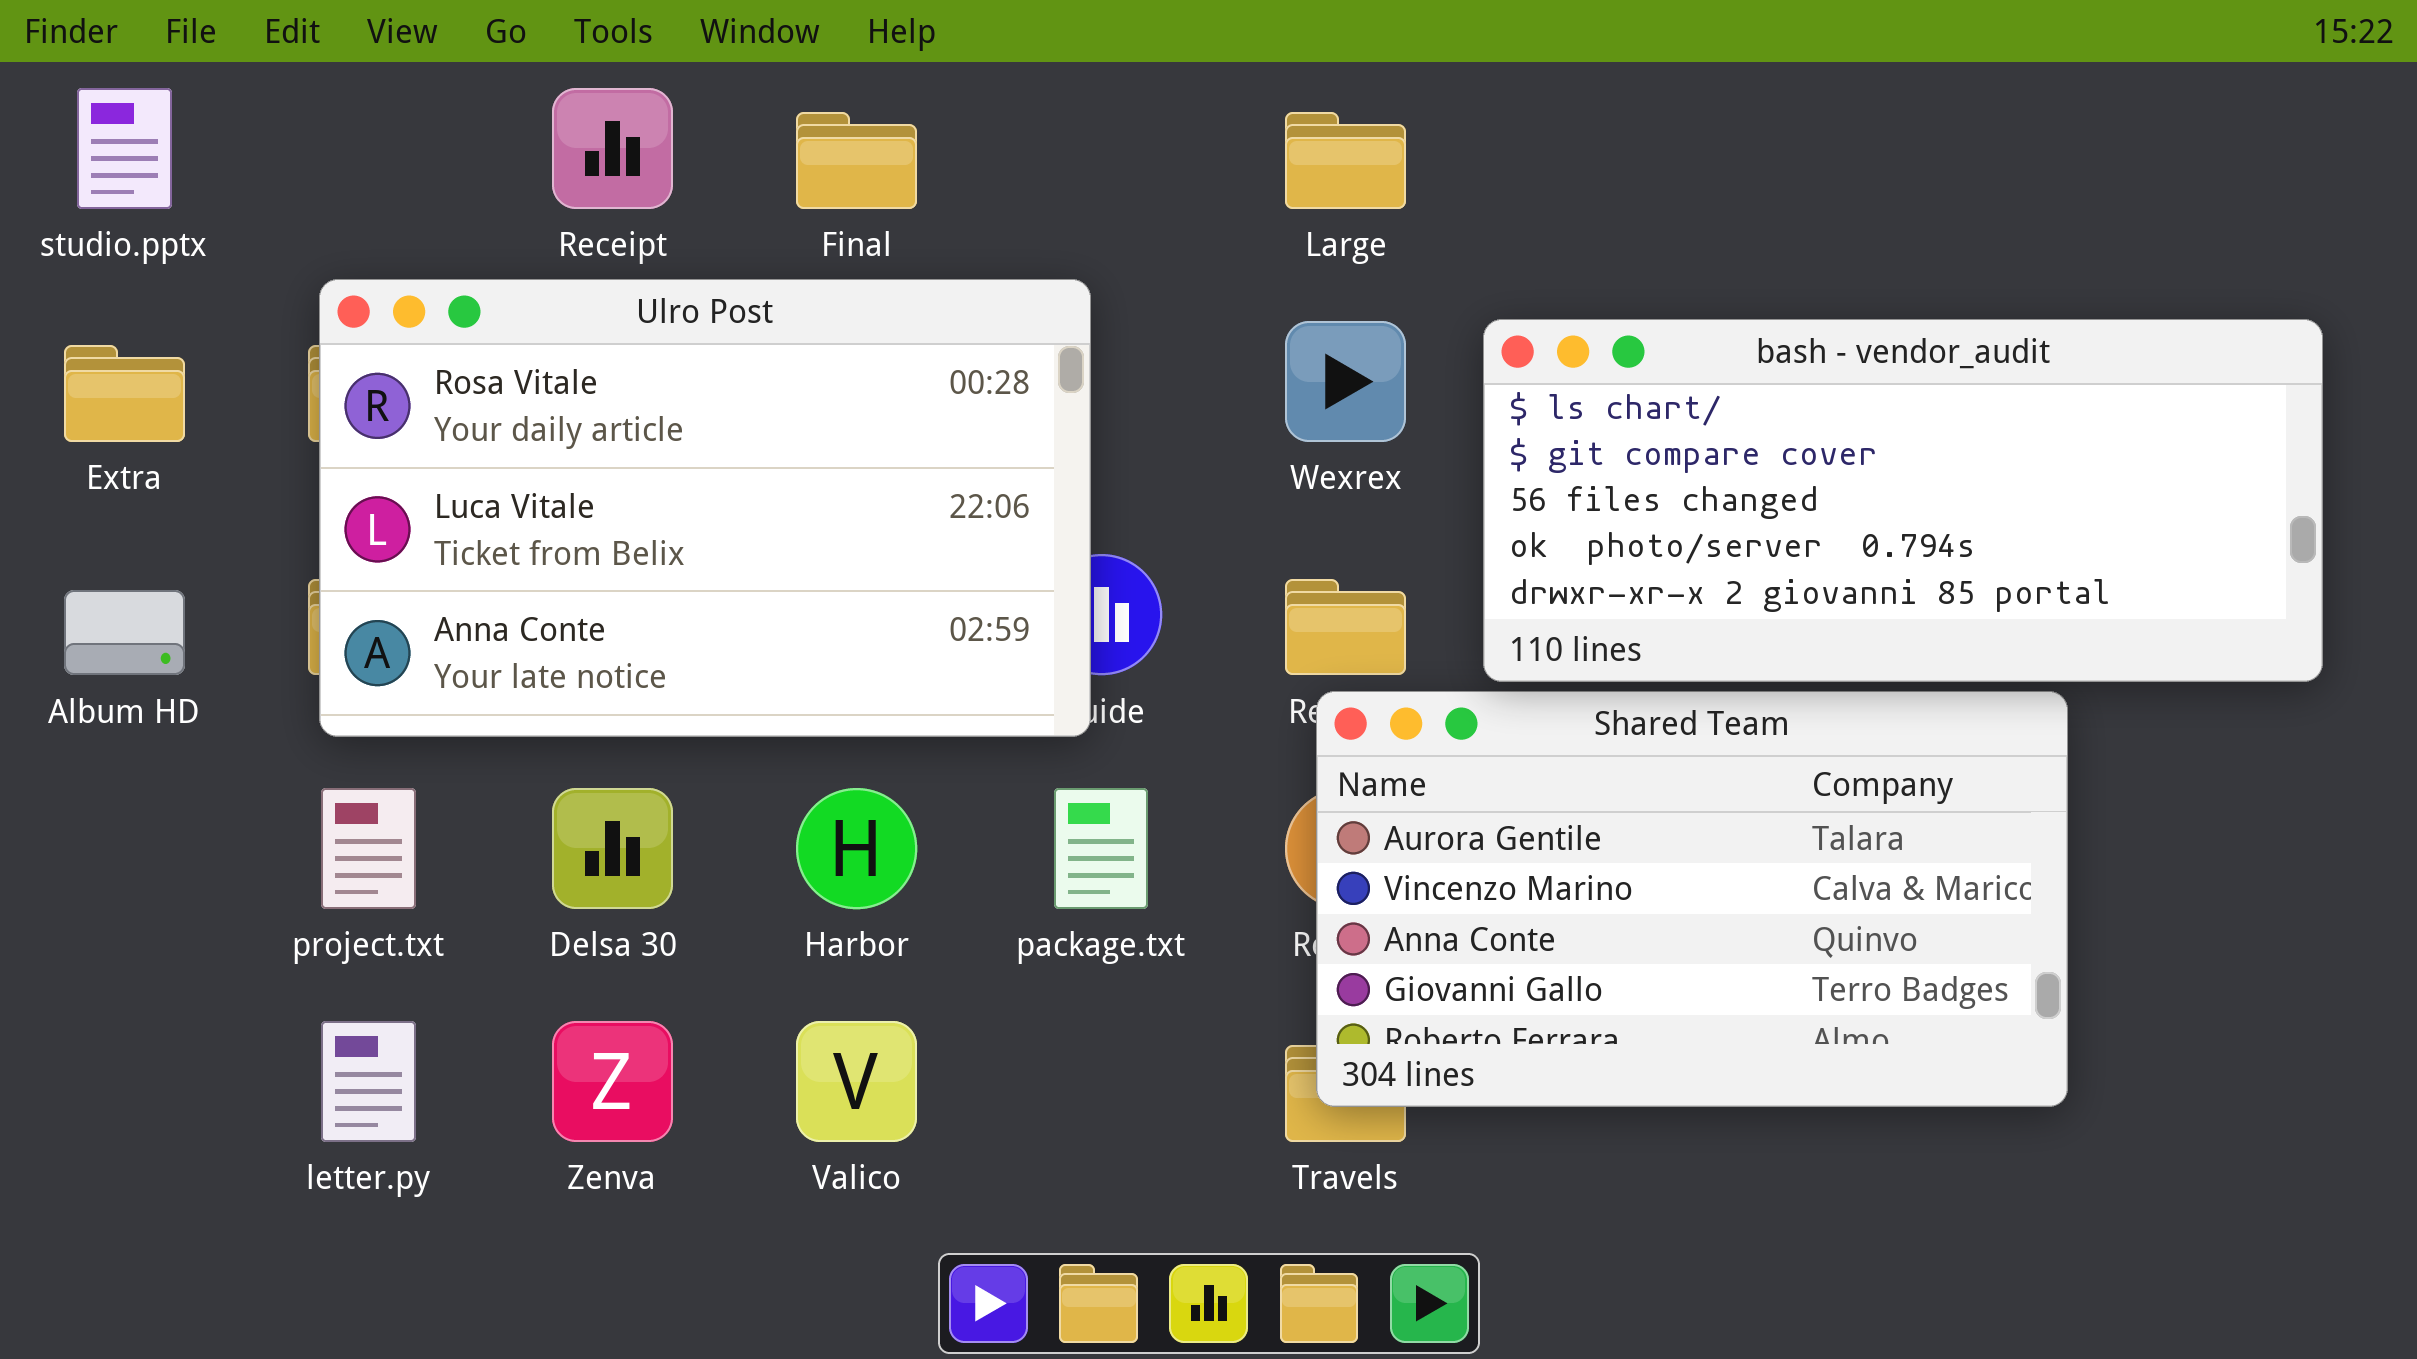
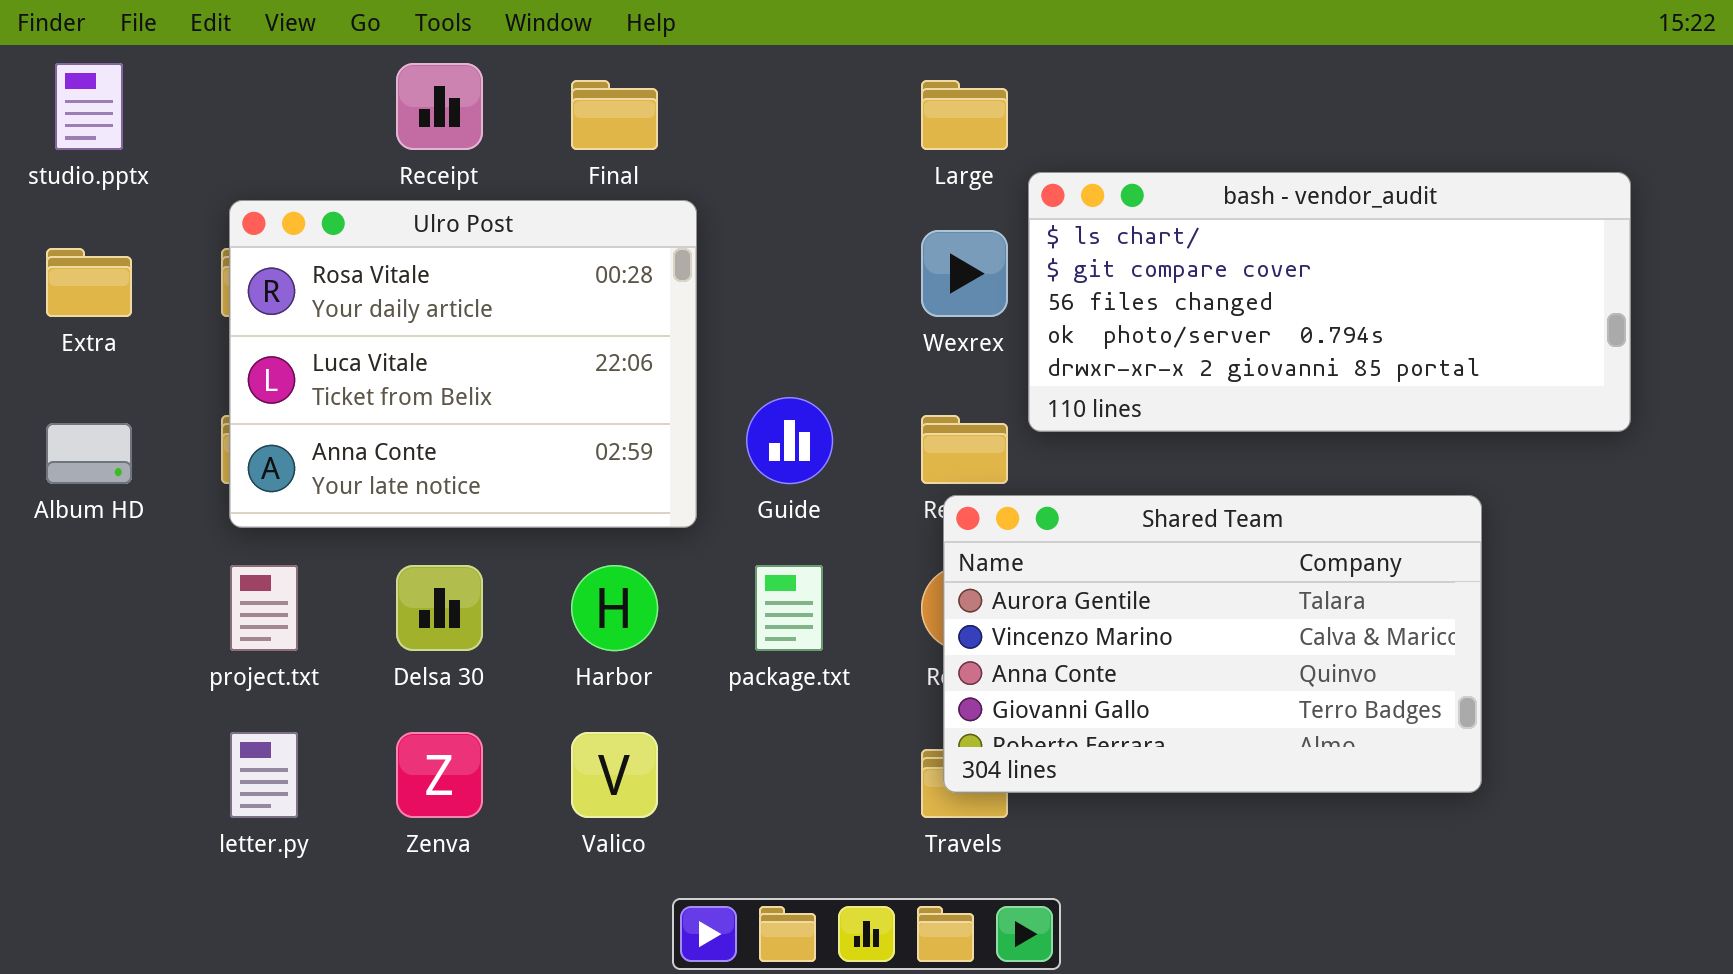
Ulro Post: [319,279,1091,737] -> [229,200,697,528], resized
bash - vendor_audit: [1483,319,2323,682] -> [1028,172,1631,432], moved

